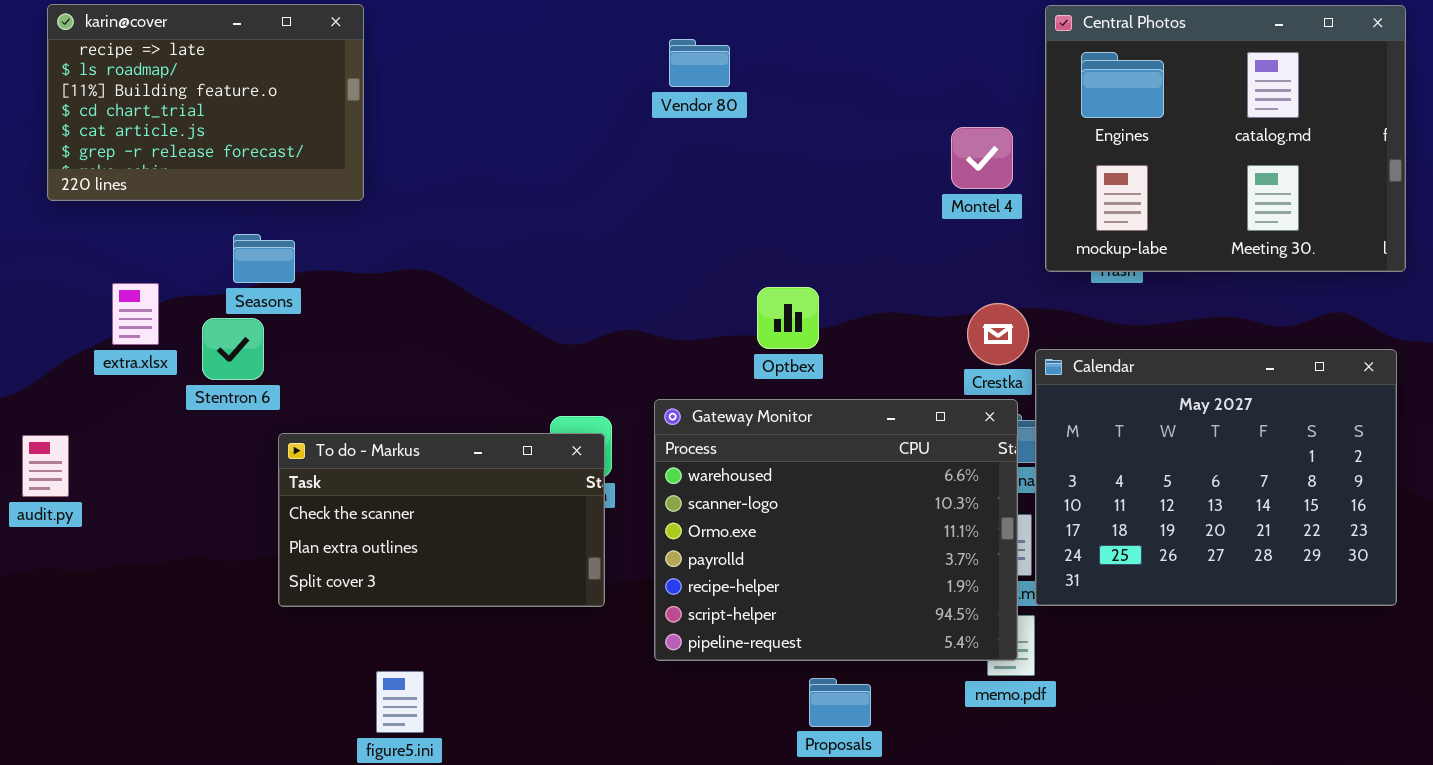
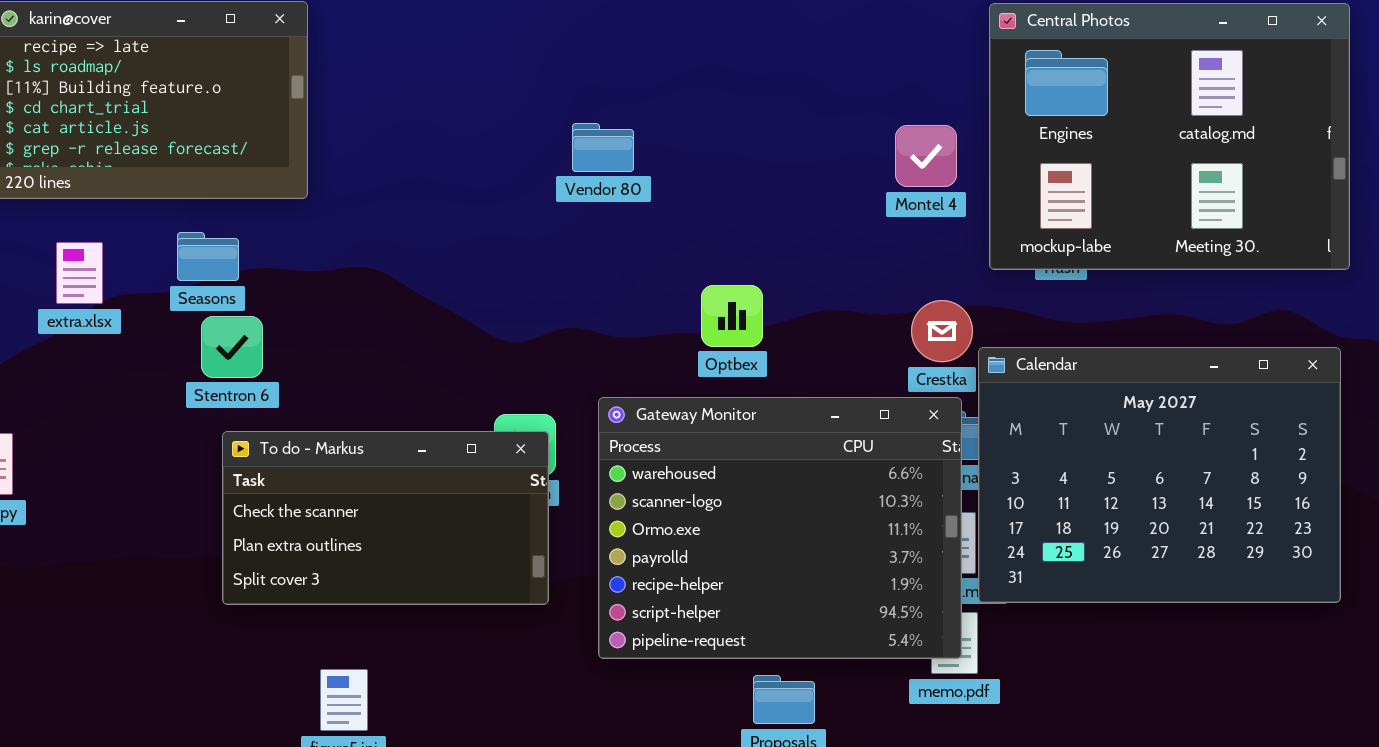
Vendor 80: [669,39,730,87] -> [572,123,634,172], moved
extra.xlsx: [112,283,159,345] -> [56,242,103,304], moved
Stentron 6: [202,318,264,380] -> [201,316,263,378], moved

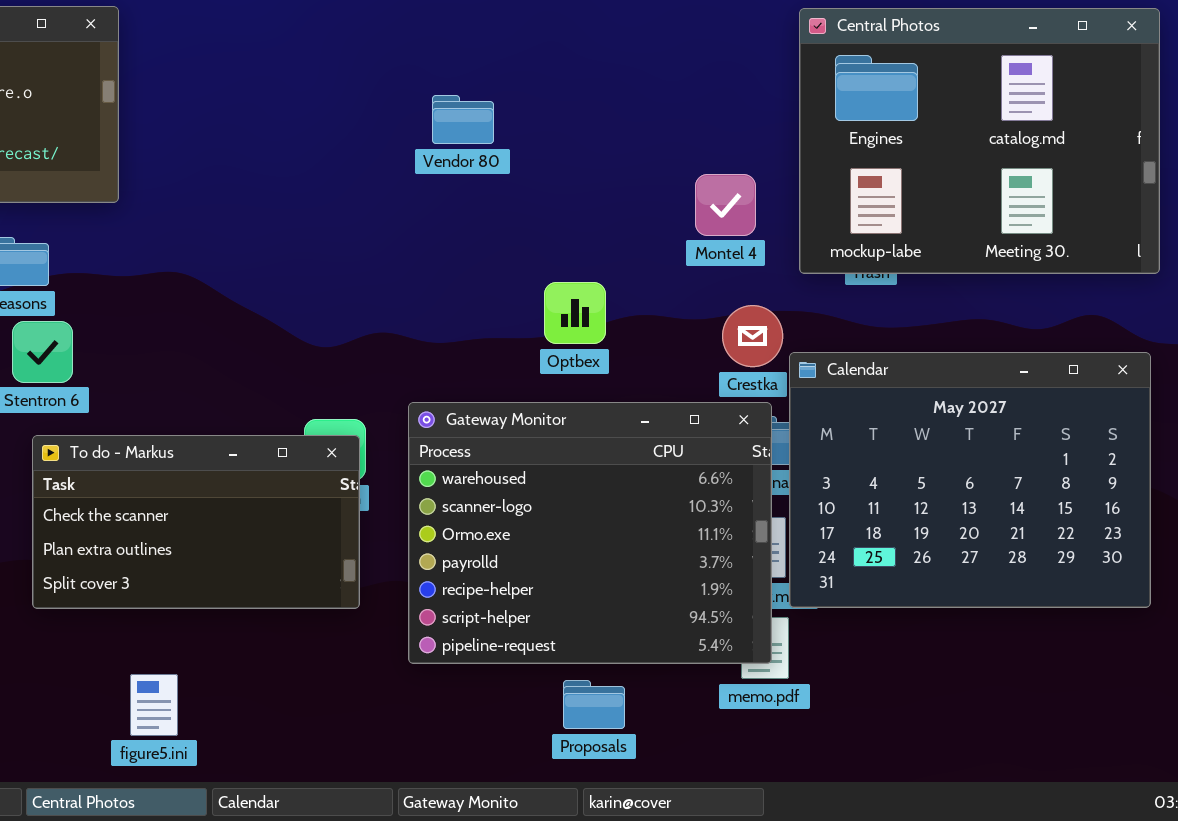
Vendor 80: [572,123,634,172] -> [432,95,494,144], moved
Montel 4: [895,125,957,187] -> [695,174,756,236], moved
Optbex: [701,285,763,347] -> [544,282,606,344], moved

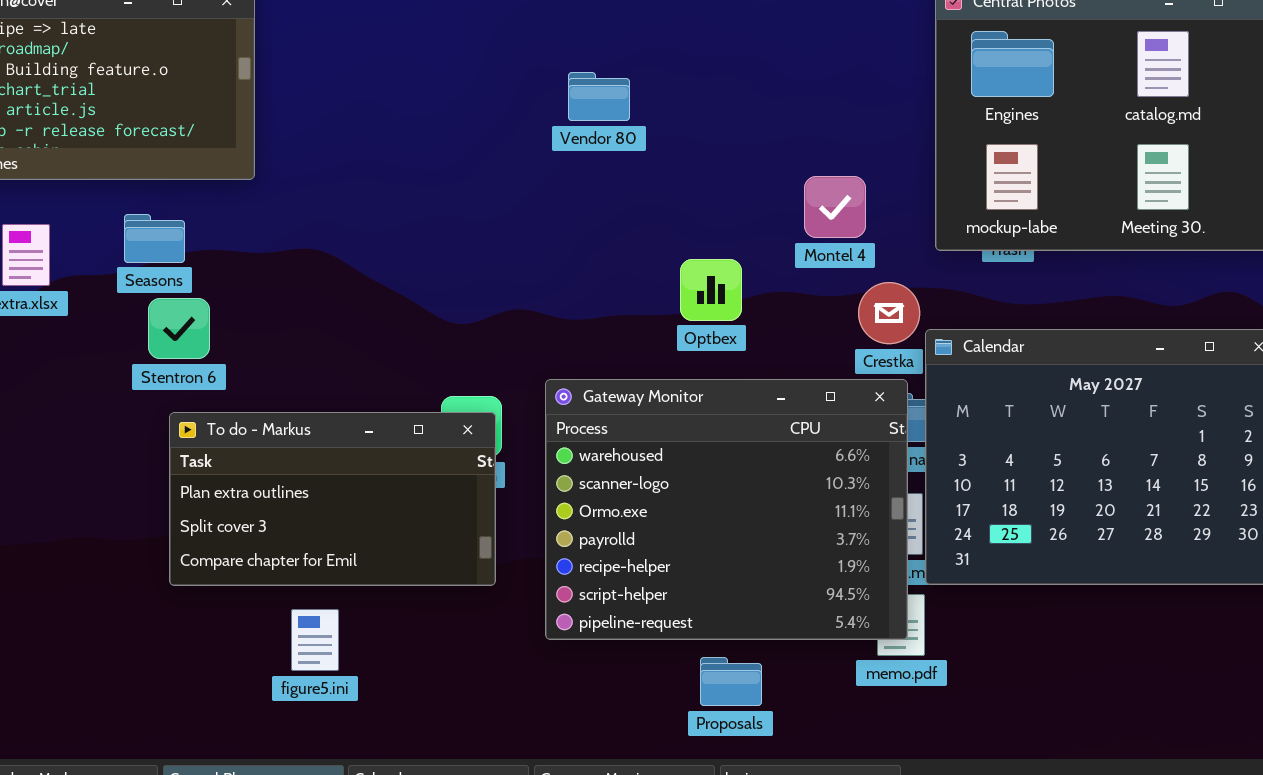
Montel 4: [695,174,756,236] -> [804,176,866,238], moved
To do - Markus: [32,435,360,609] -> [169,412,496,586], scrolled down 1 row
figure5.ini: [130,674,178,736] -> [291,609,339,671], moved

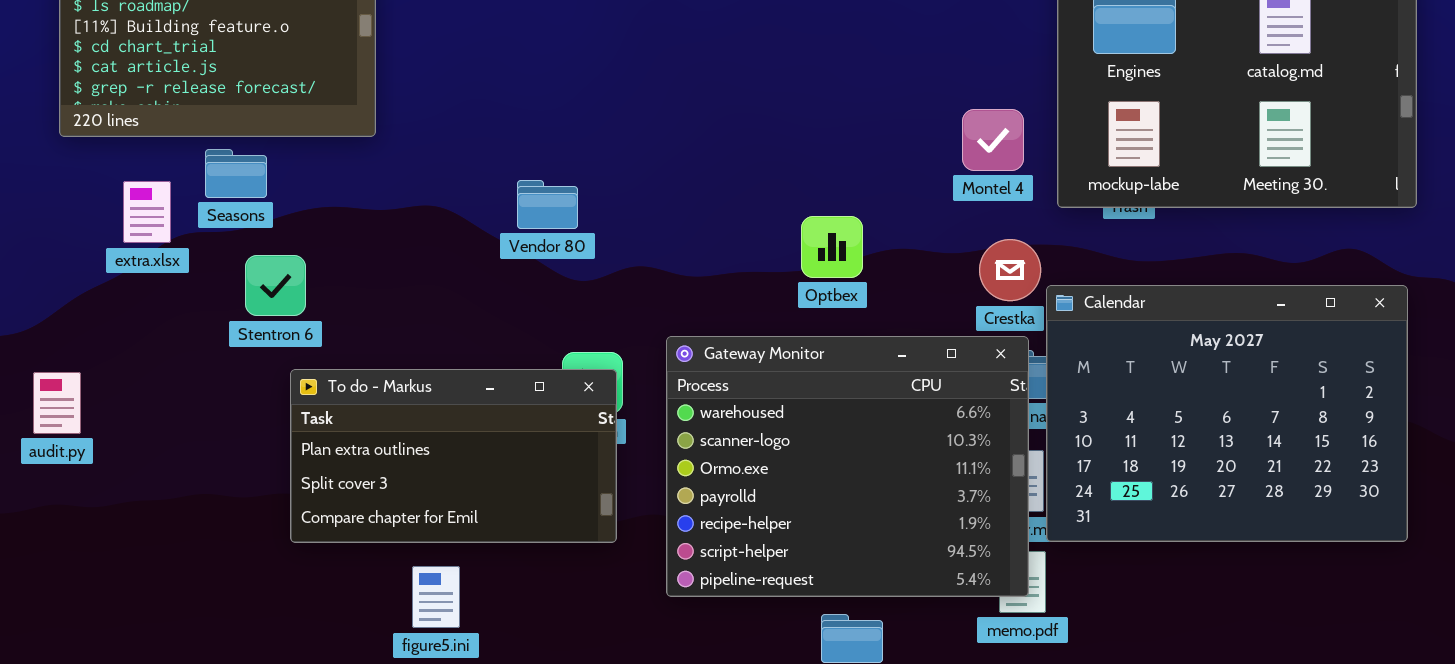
Vendor 80: [568,72,630,121] -> [517,180,578,229], moved
Montel 4: [804,176,866,238] -> [962,109,1024,171], moved
Seasons: [124,214,185,263] -> [205,149,267,198], moved
Stentron 6: [148,298,210,359] -> [245,255,306,316], moved

